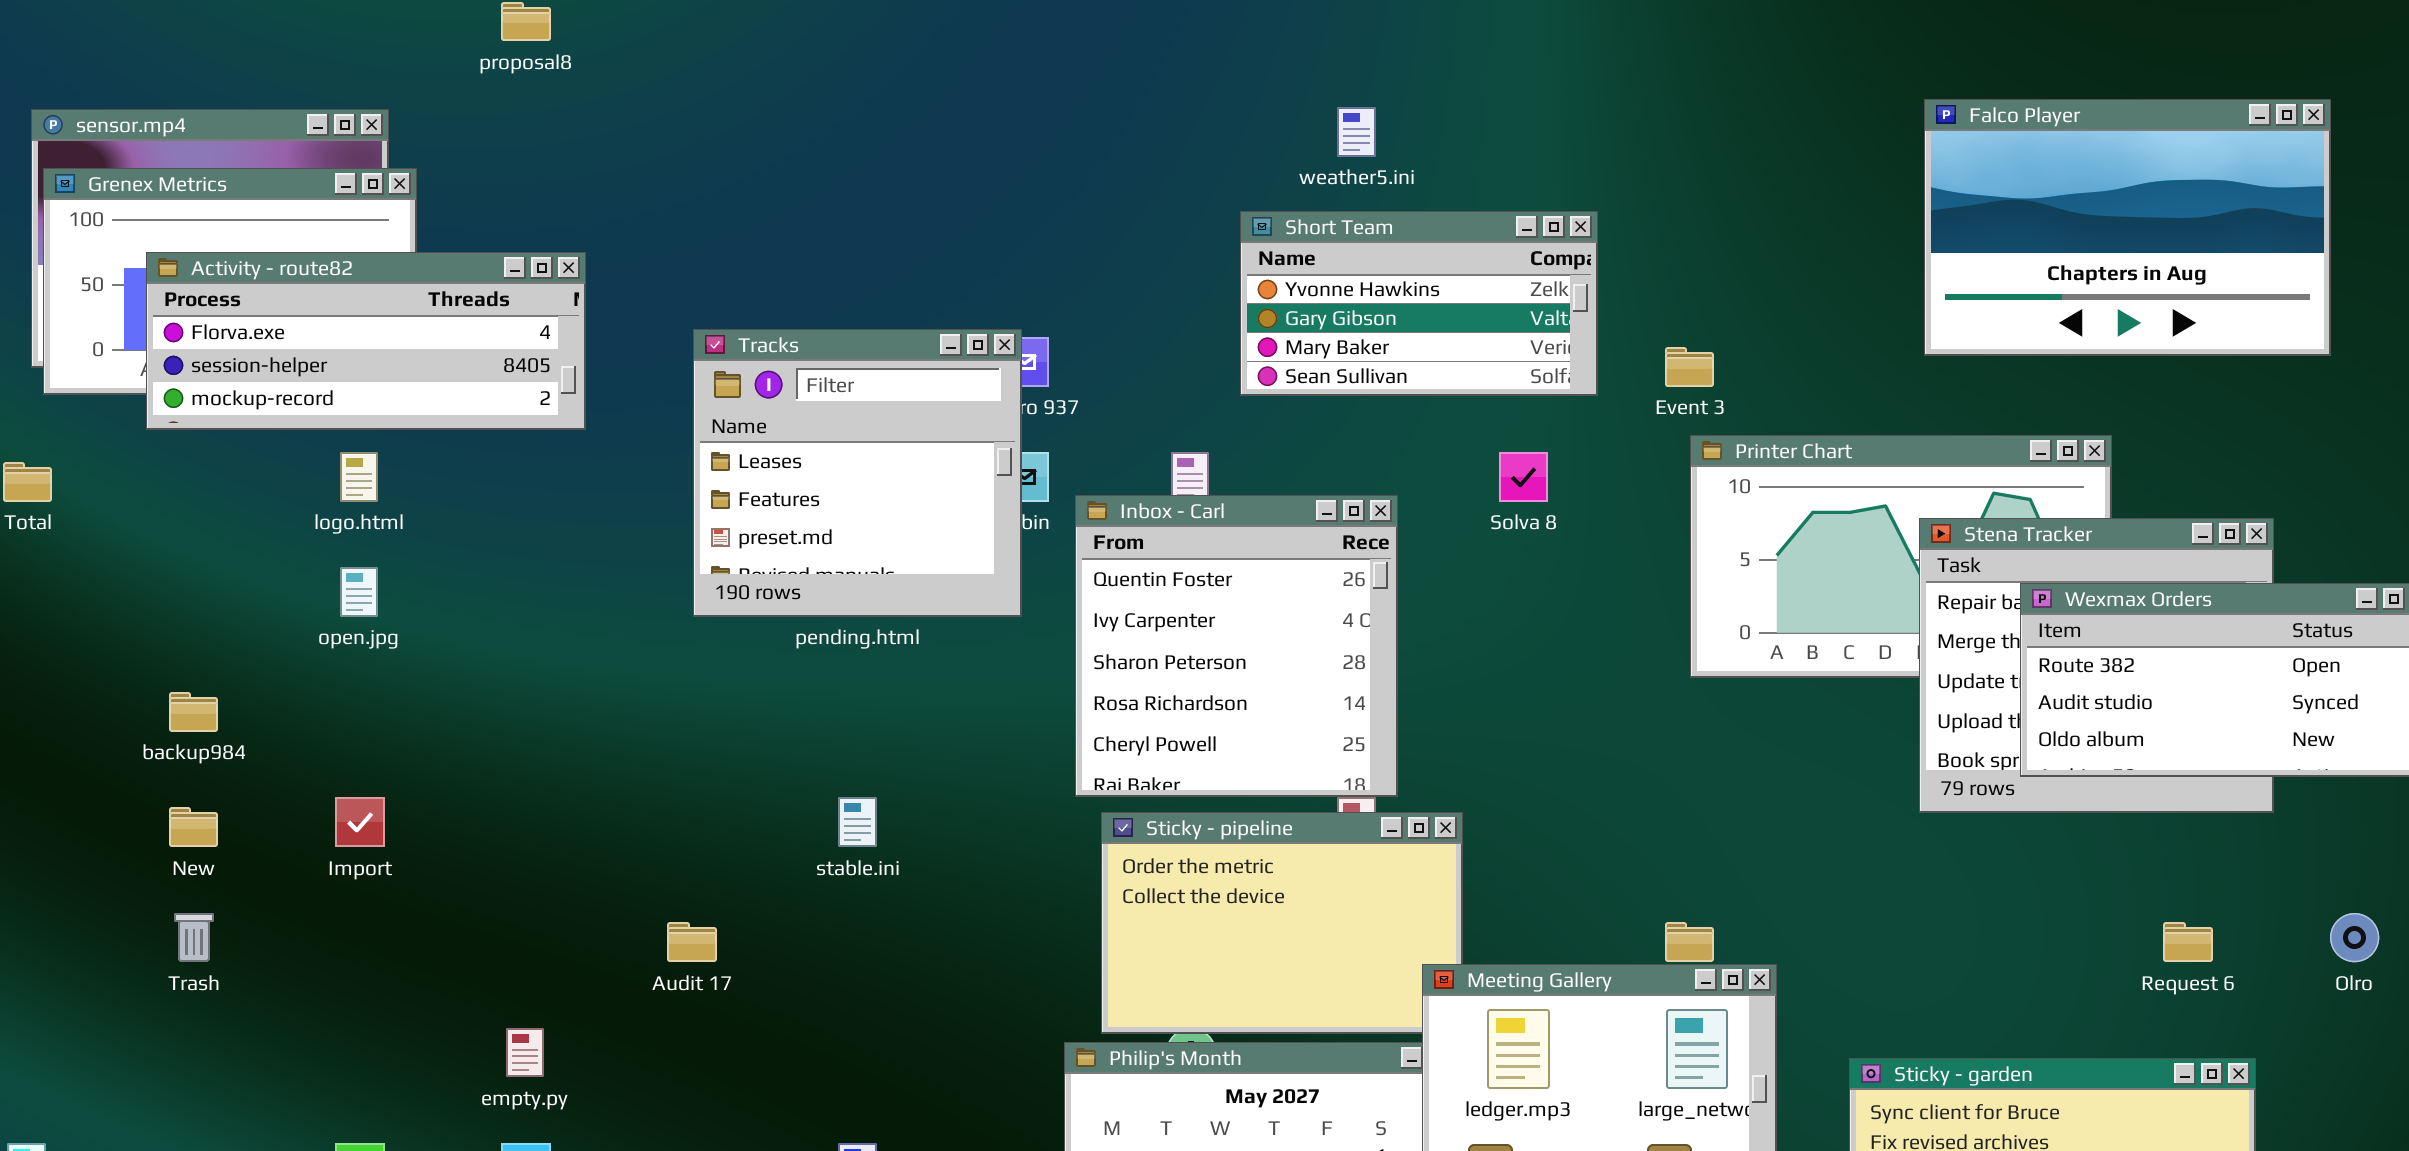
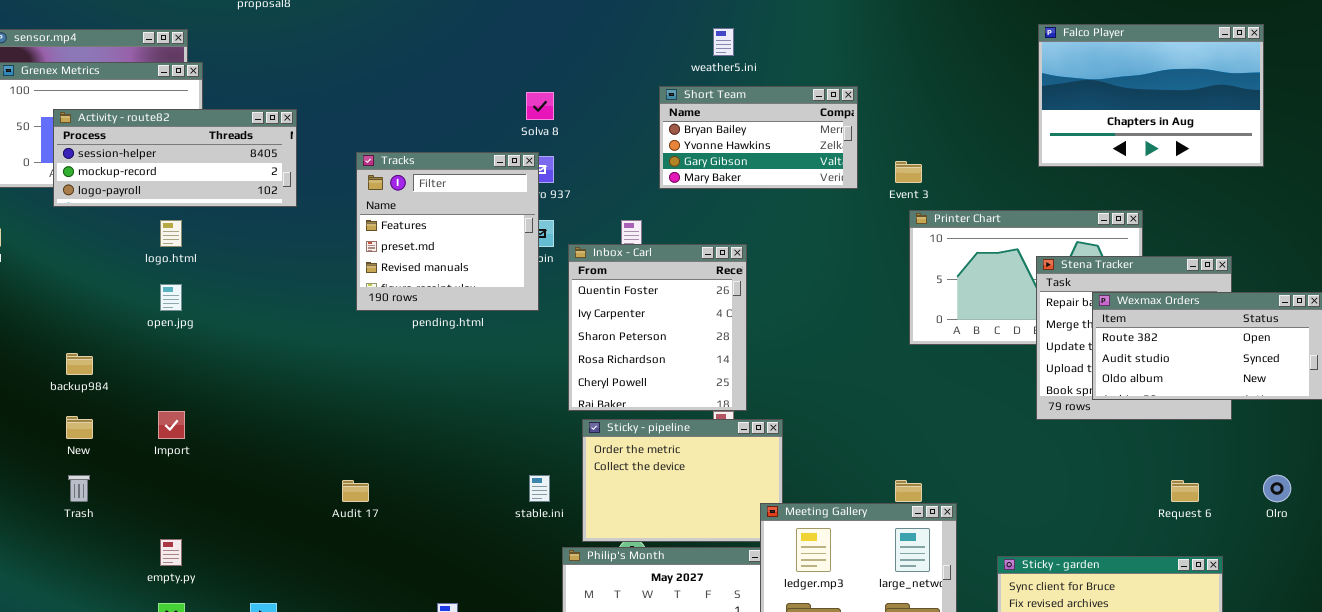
Short Team: [1240,211,1598,396] -> [659,86,858,189], scrolled up 1 row
Activity - route82: [146,252,586,430] -> [53,109,297,207], scrolled down 1 row
Tracks: [693,329,1022,617] -> [356,152,539,311], scrolled down 1 row
Solva 8: [1499,452,1548,502] -> [526,92,554,120], moved
stable.ini: [838,797,877,847] -> [529,475,550,502], moved
empty.py: [506,1028,544,1077] -> [160,539,182,566], moved

